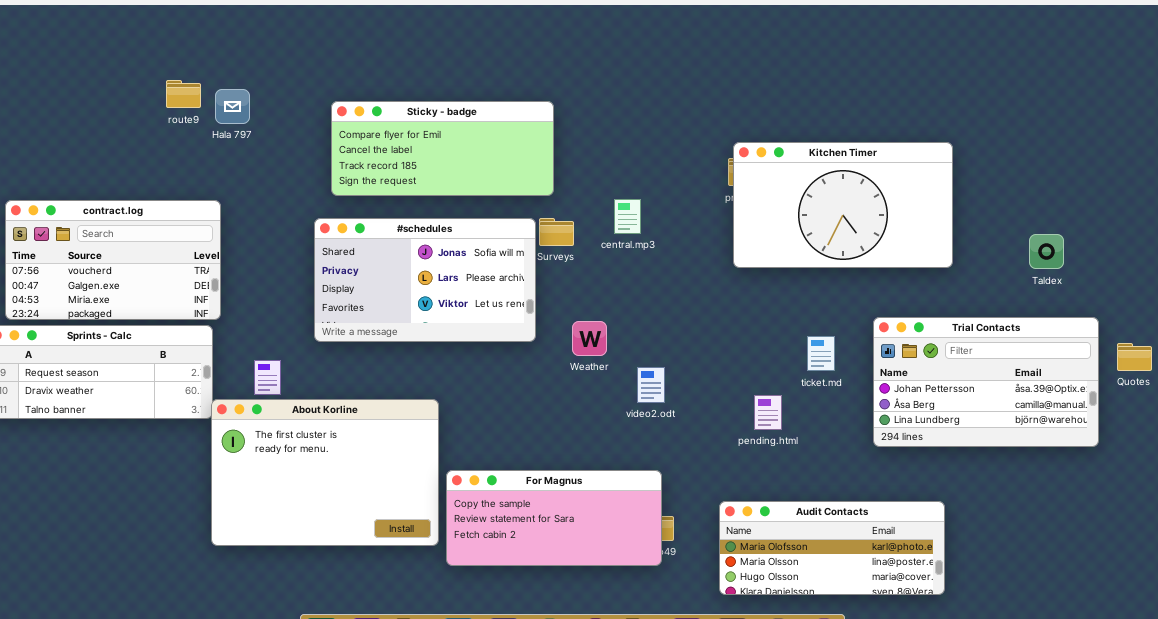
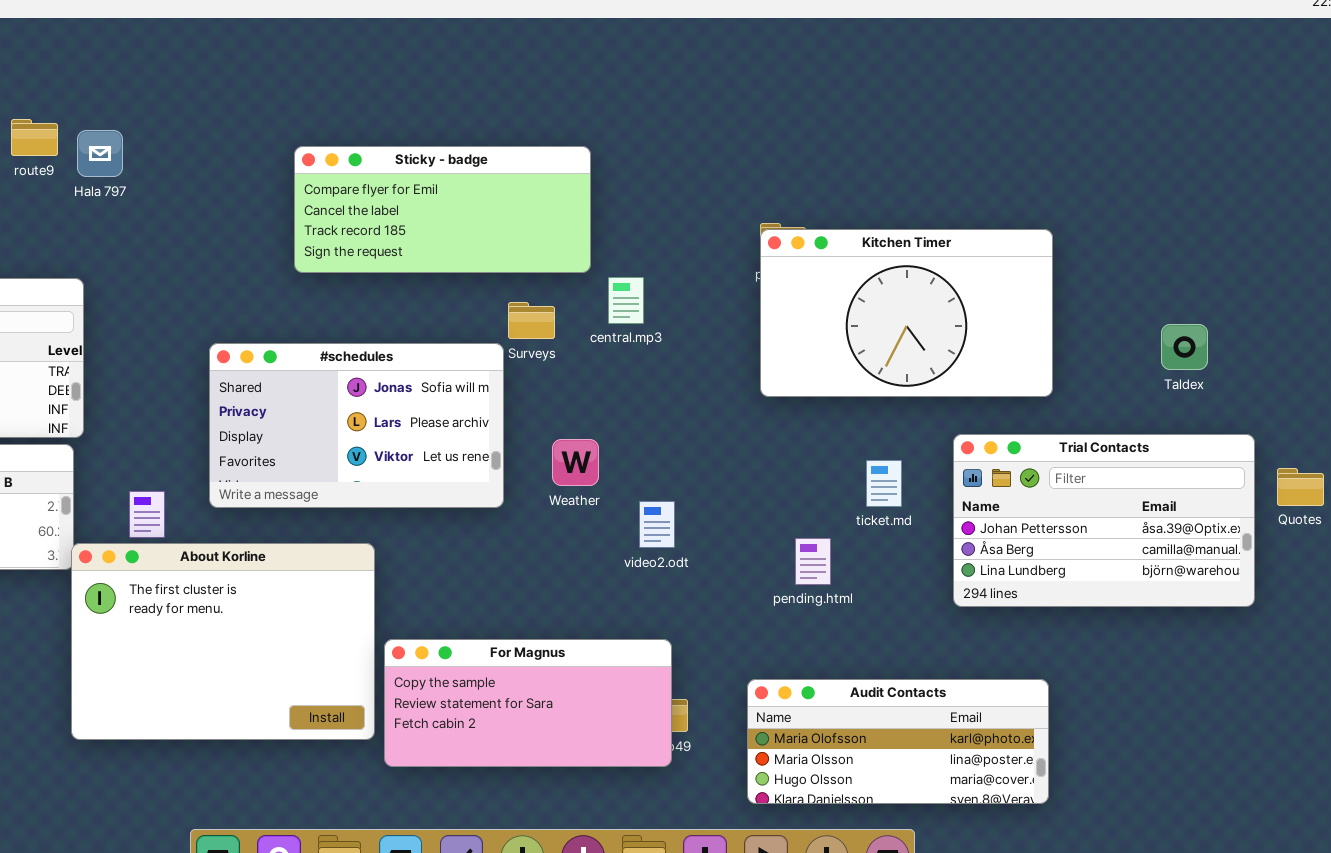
Sticky - badge: [331,101,554,196] -> [294,146,591,273], moved
Kitchen Timer: [733,142,953,268] -> [760,229,1053,397], moved
#schedules: [314,218,536,342] -> [209,343,504,508], moved

